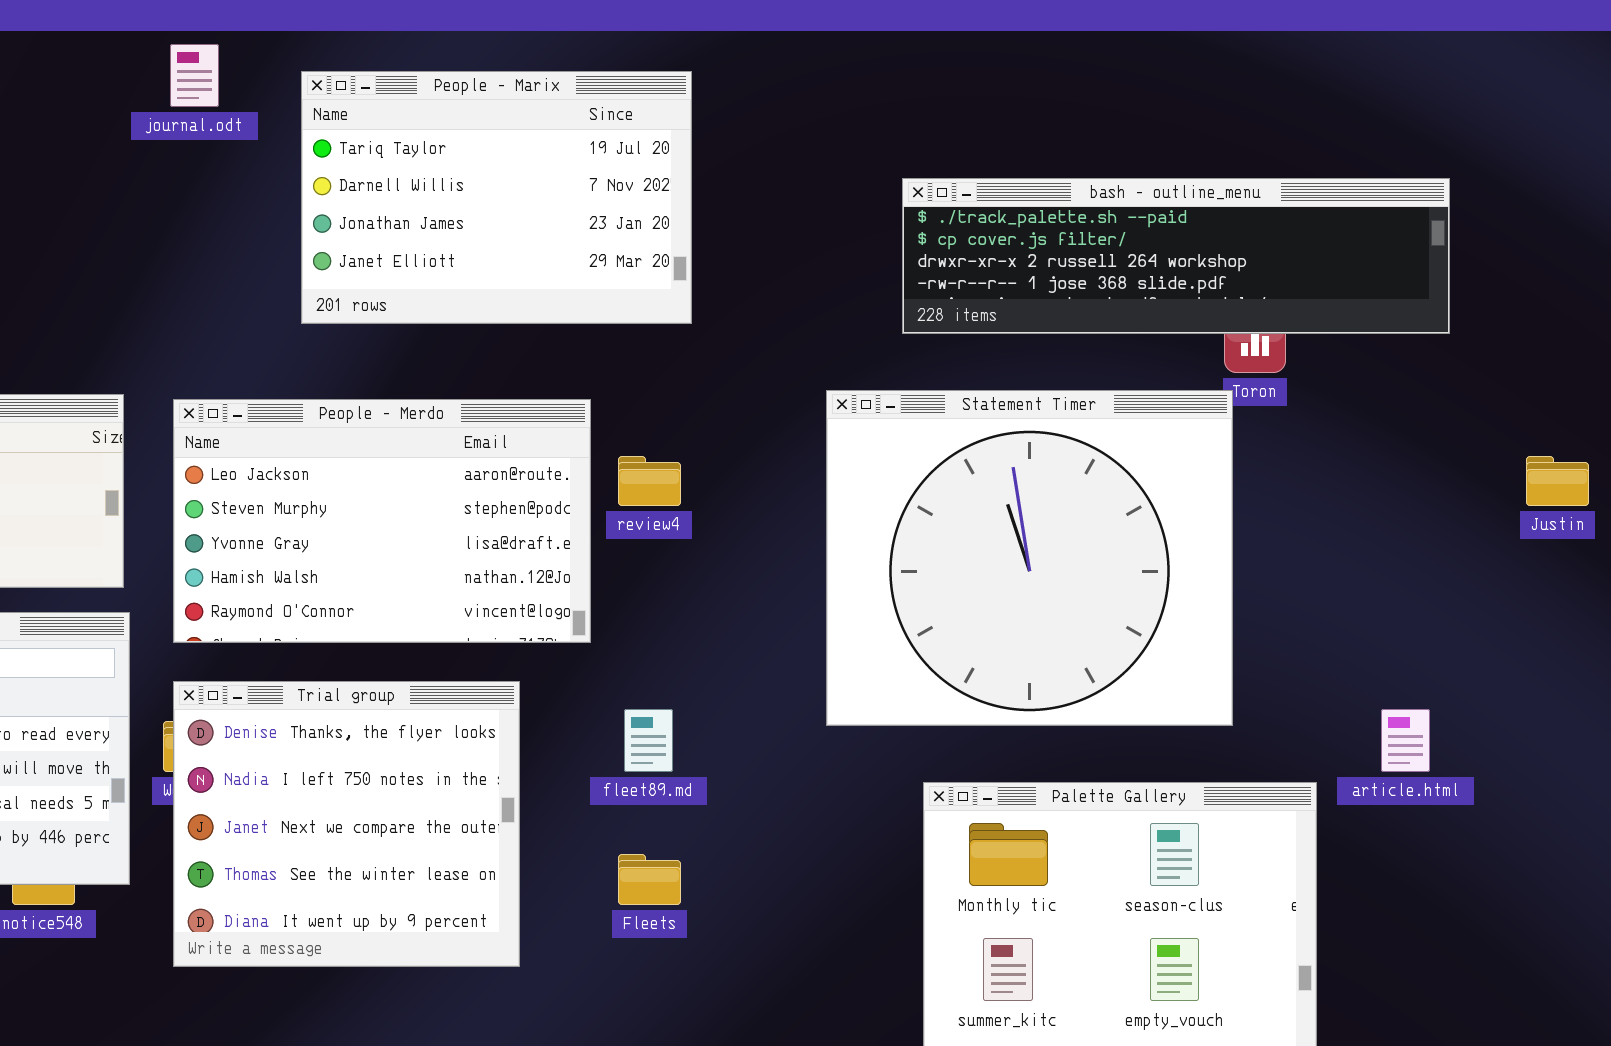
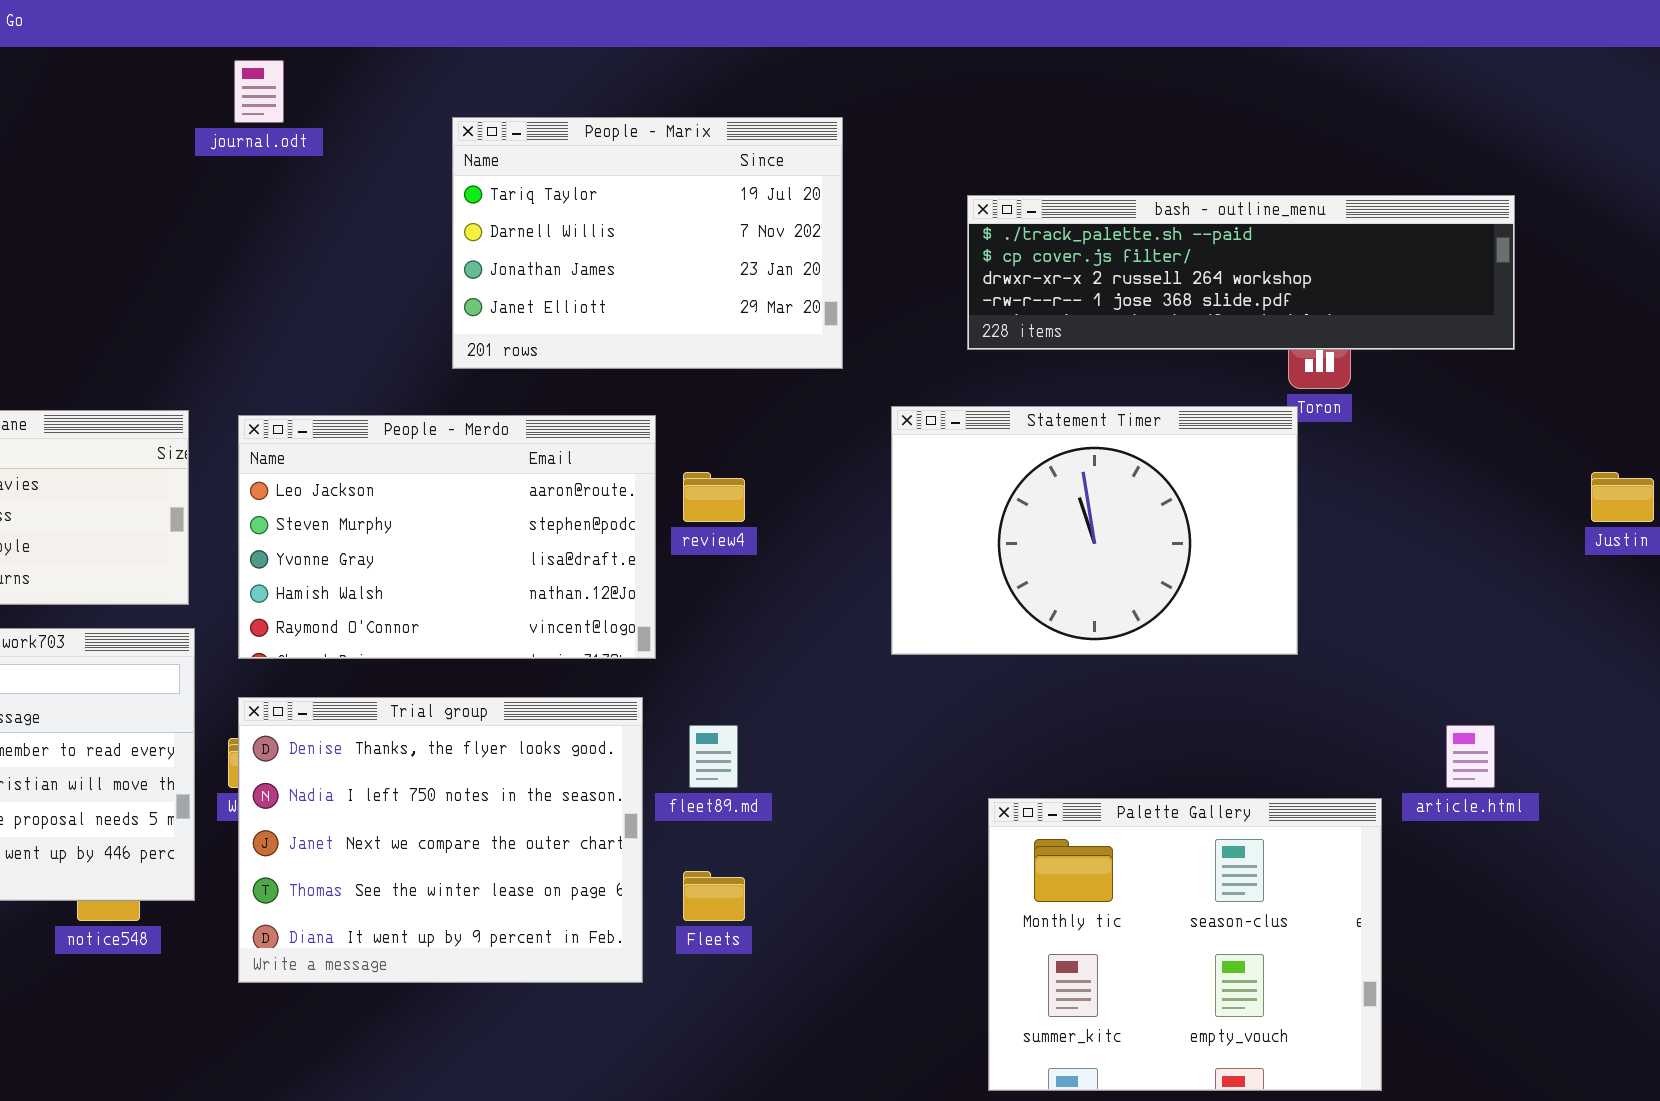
People - Marix: [301,71,692,324] -> [452,117,843,369], moved
Statement Timer: [826,390,1233,726] -> [891,406,1298,655], resized
Trial group: [173,681,520,967] -> [238,697,643,983], resized

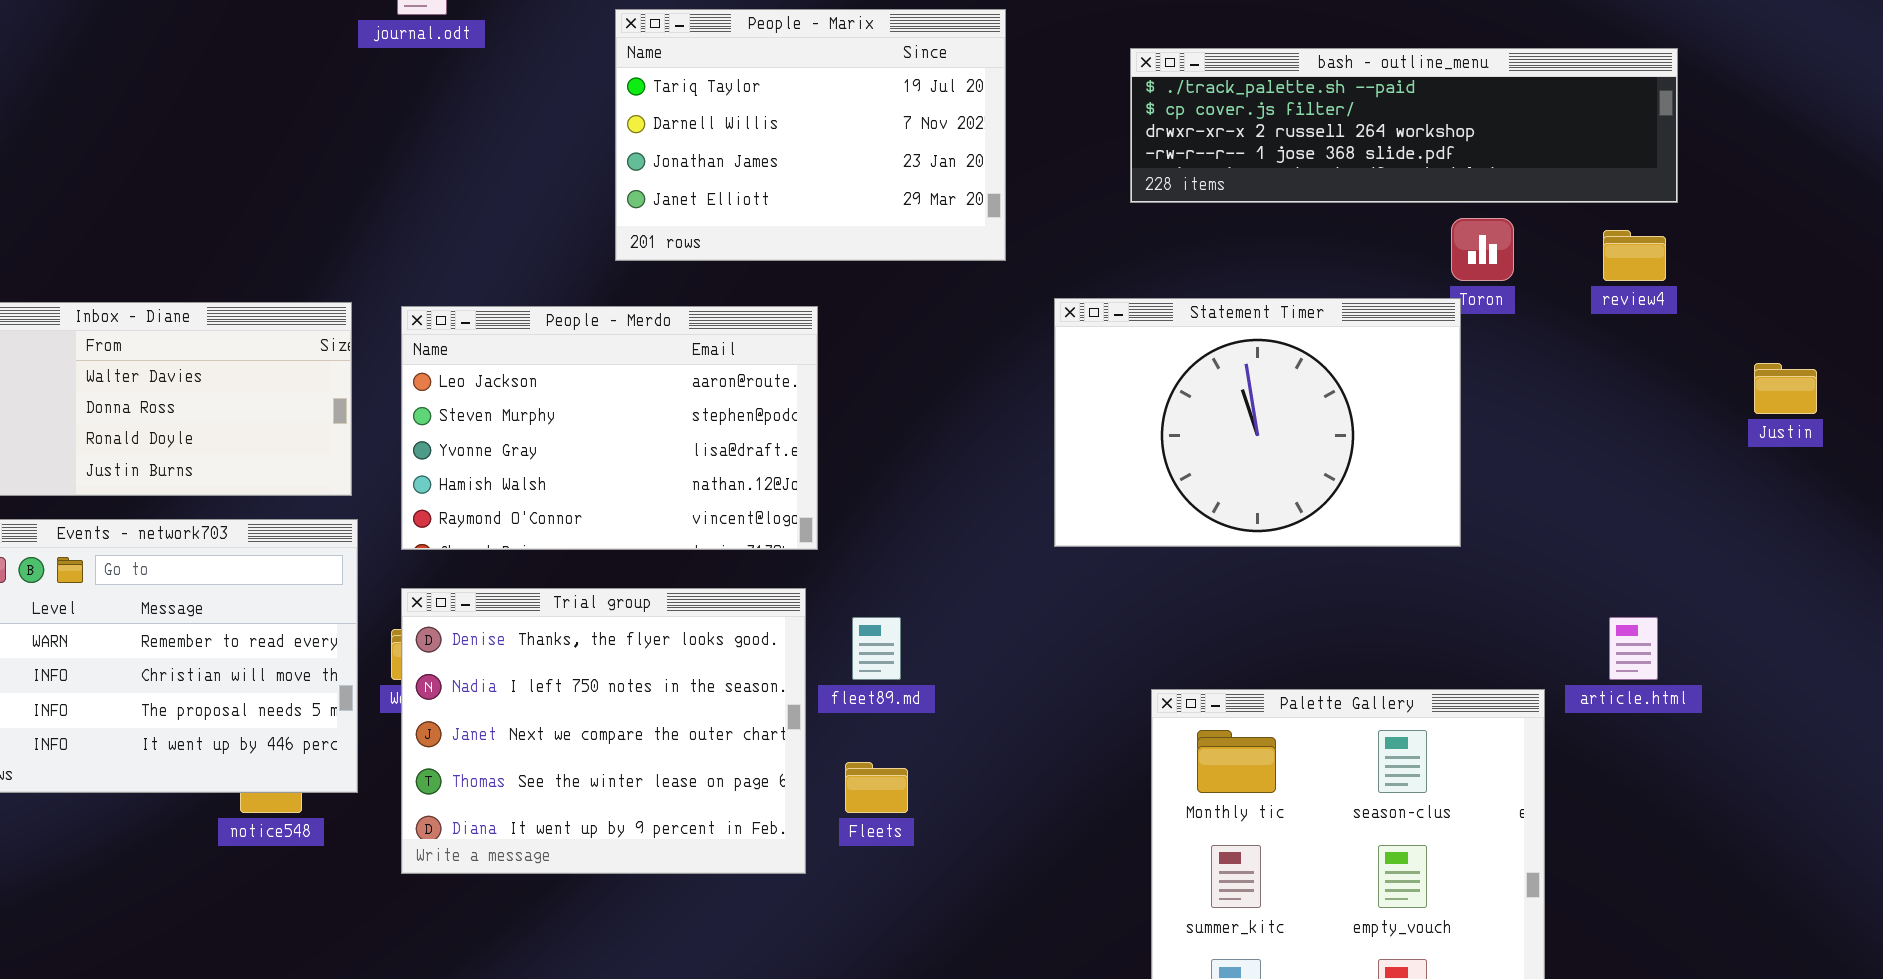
bash - outline_menu: [967,195,1515,350] -> [1130,48,1678,203], moved
review4: [683,472,745,522] -> [1603,230,1666,281], moved

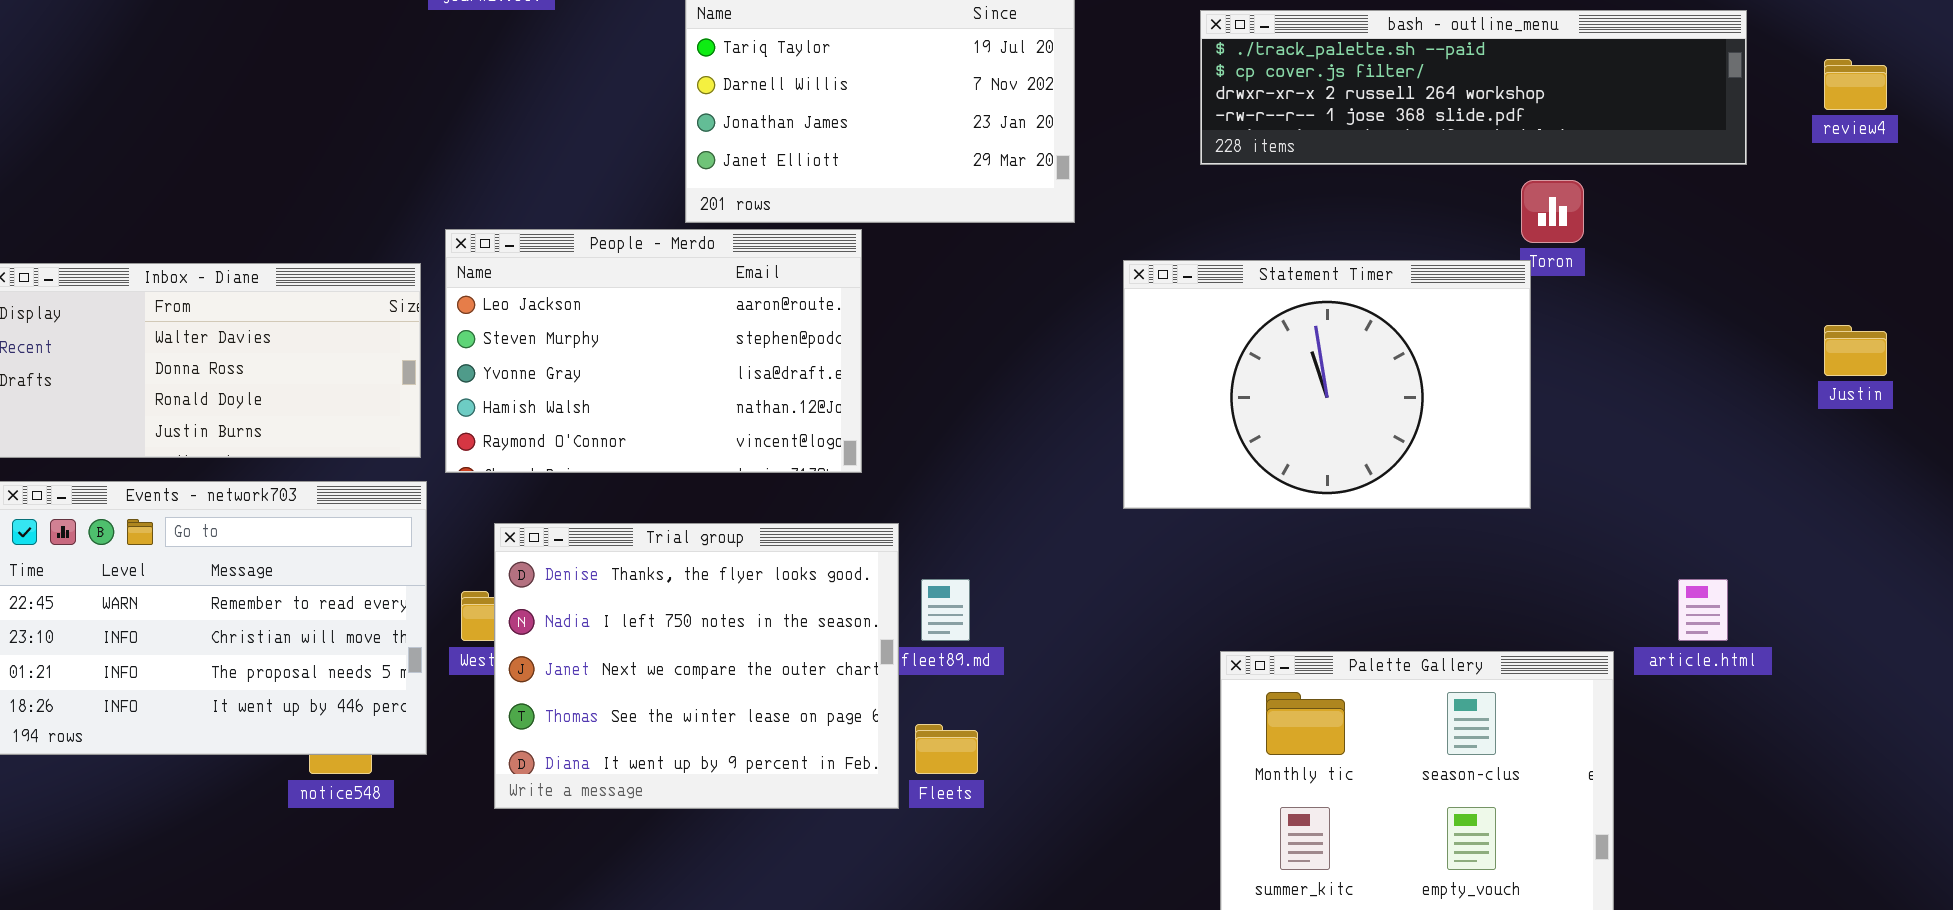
review4: [1603,230,1666,281] -> [1824,59,1887,110], moved
People - Merdo: [401,306,818,550] -> [445,229,862,473], moved
Trial group: [401,588,806,874] -> [494,523,899,809], moved

